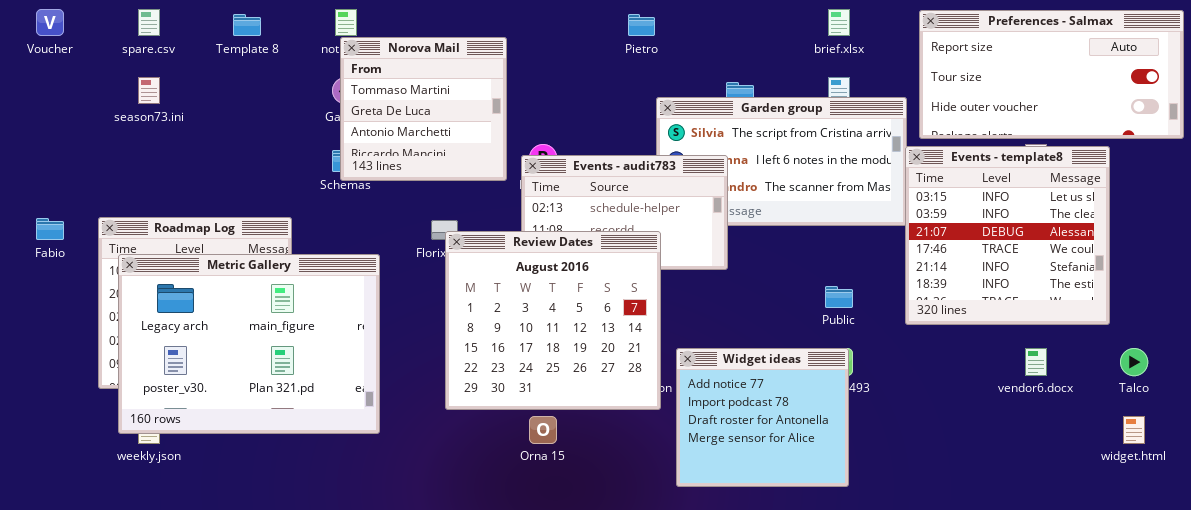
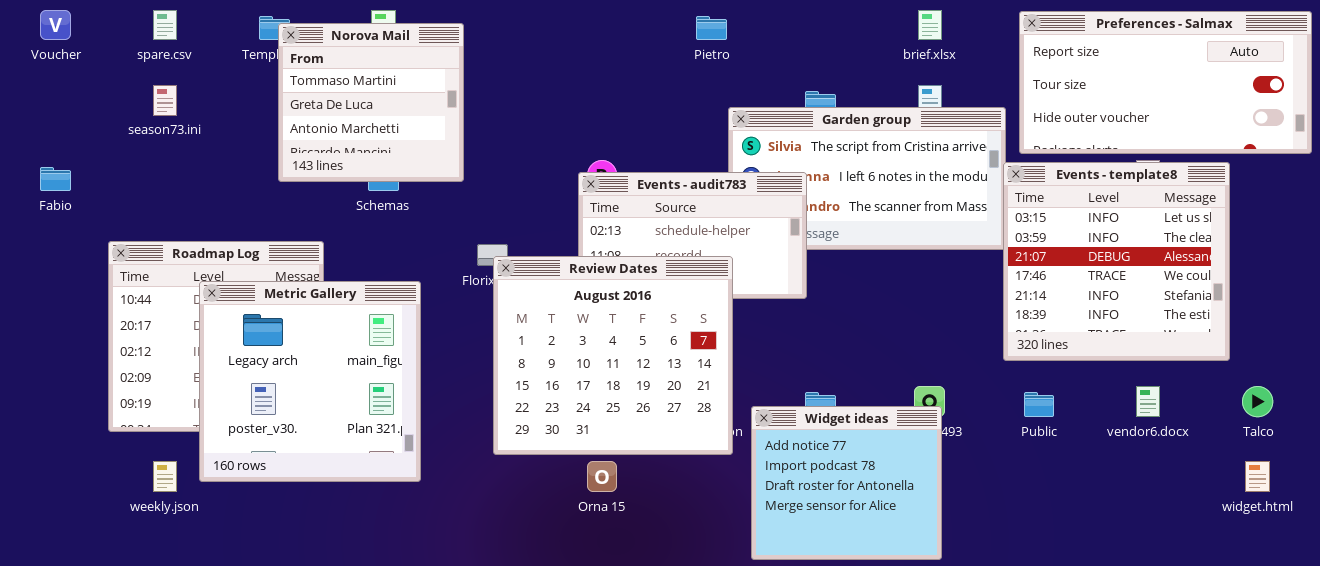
Norova Mail: [340,37,507,181] -> [278,23,464,182], moved
Fabio: [36,218,64,240] -> [40,167,71,191], moved
Metric Gallery: [118,254,380,434] -> [199,281,421,482], resized
Public: [825,286,853,308] -> [1024,392,1054,417], moved
Widget ideas: [676,348,849,487] -> [751,406,942,560], moved

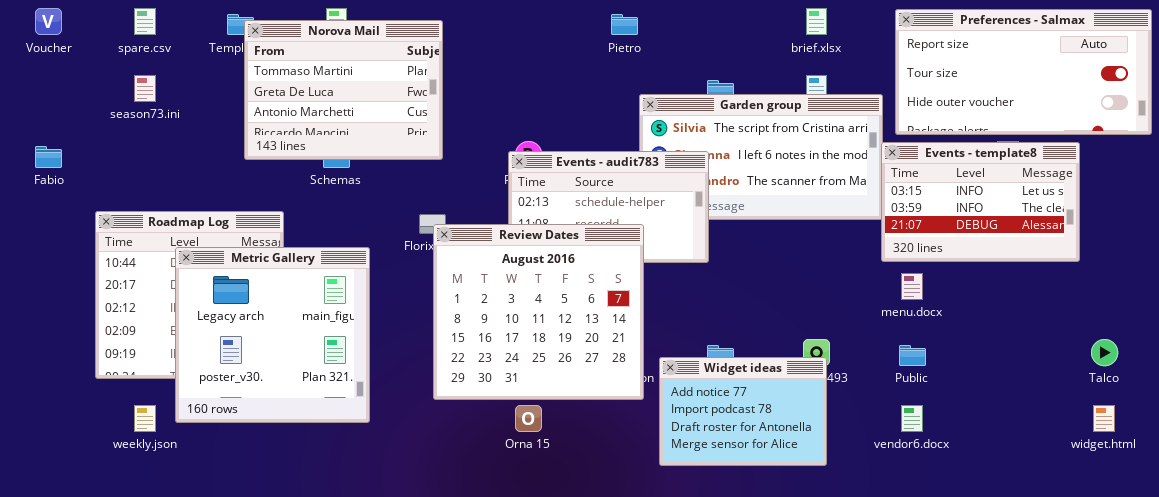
Norova Mail: [278,23,464,182] -> [244,20,443,160], resized
Events - template8: [1003,162,1230,361] -> [881,142,1080,262], resized
vendor6.docx: [1136,386,1160,417] -> [901,405,923,432], moved
Widget ideas: [751,406,942,560] -> [659,357,827,466], resized

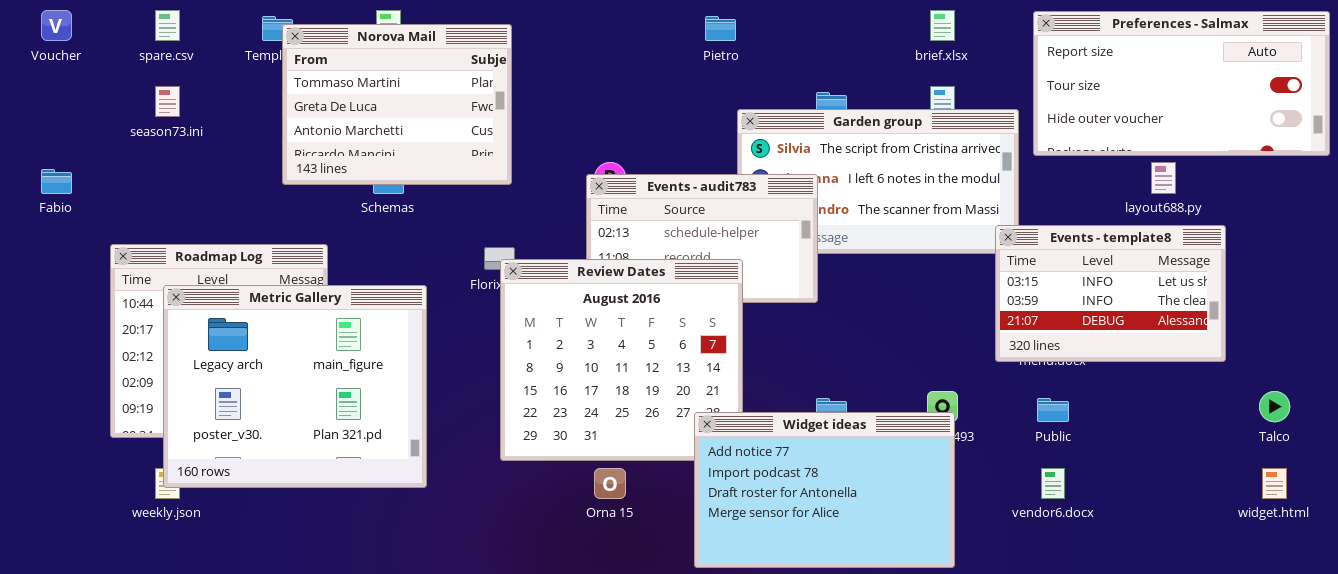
Events - template8: [881,142,1080,262] -> [995,225,1226,362], moved
Metric Gallery: [175,247,370,423] -> [163,285,427,488], resized
Widget ideas: [659,357,827,466] -> [694,412,955,568], resized

